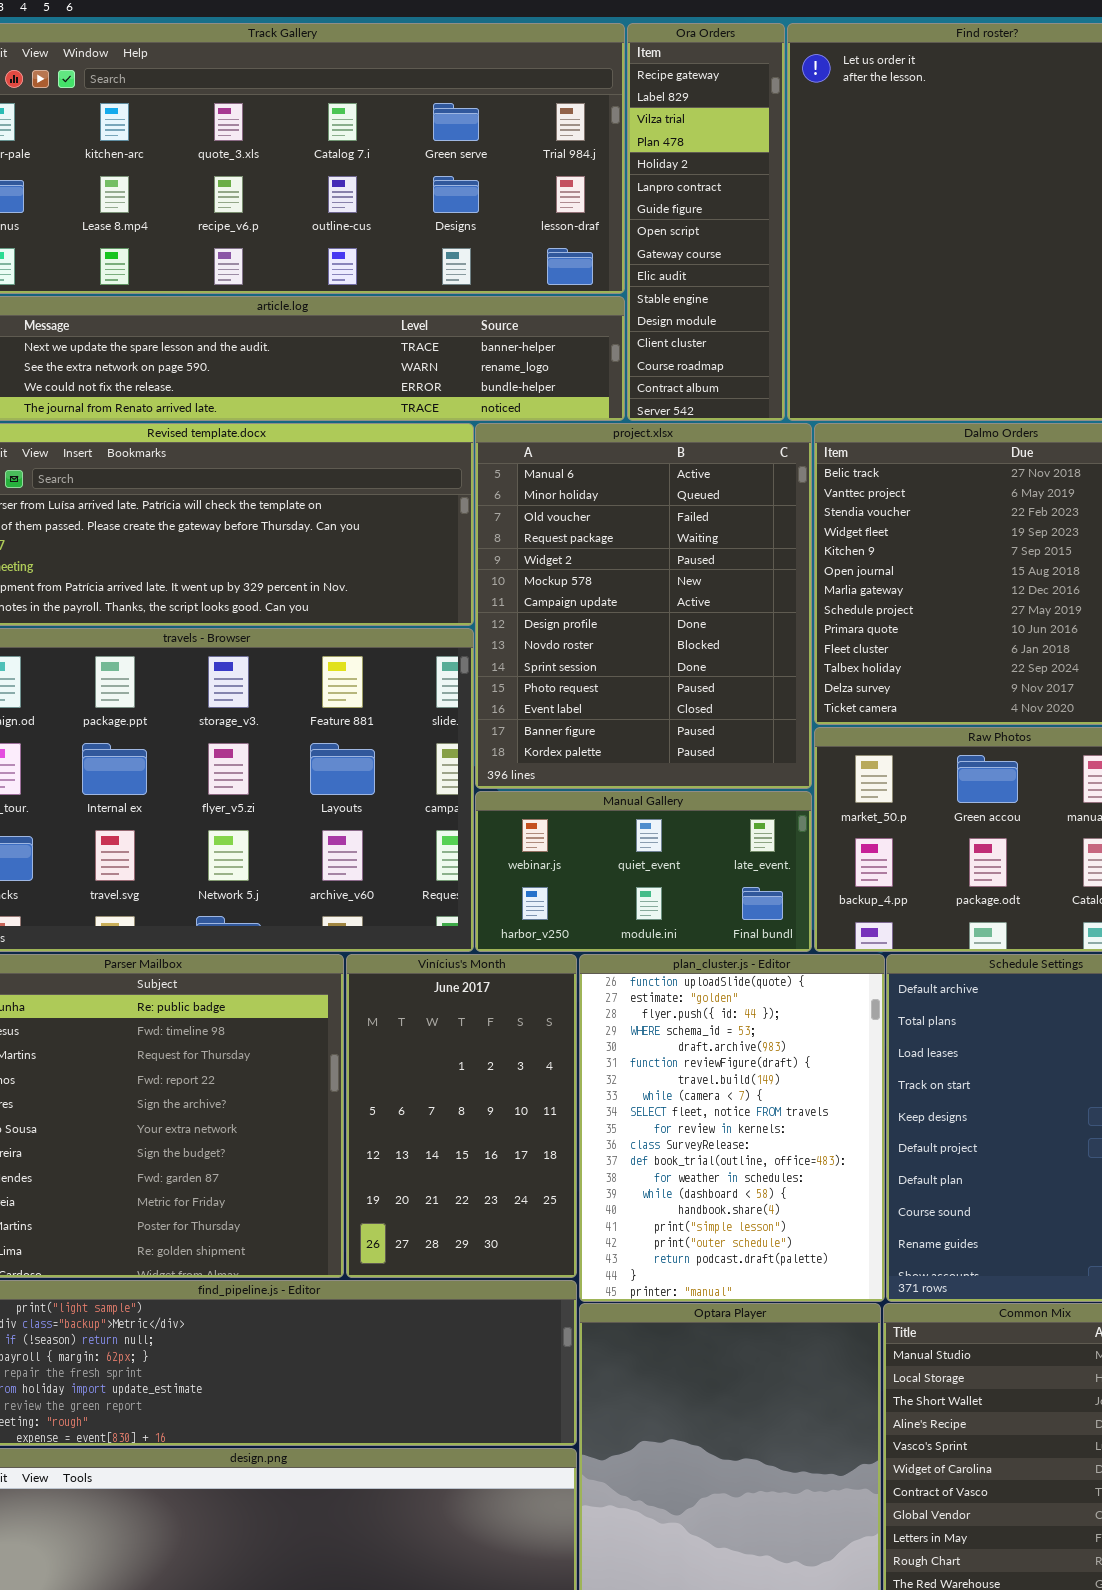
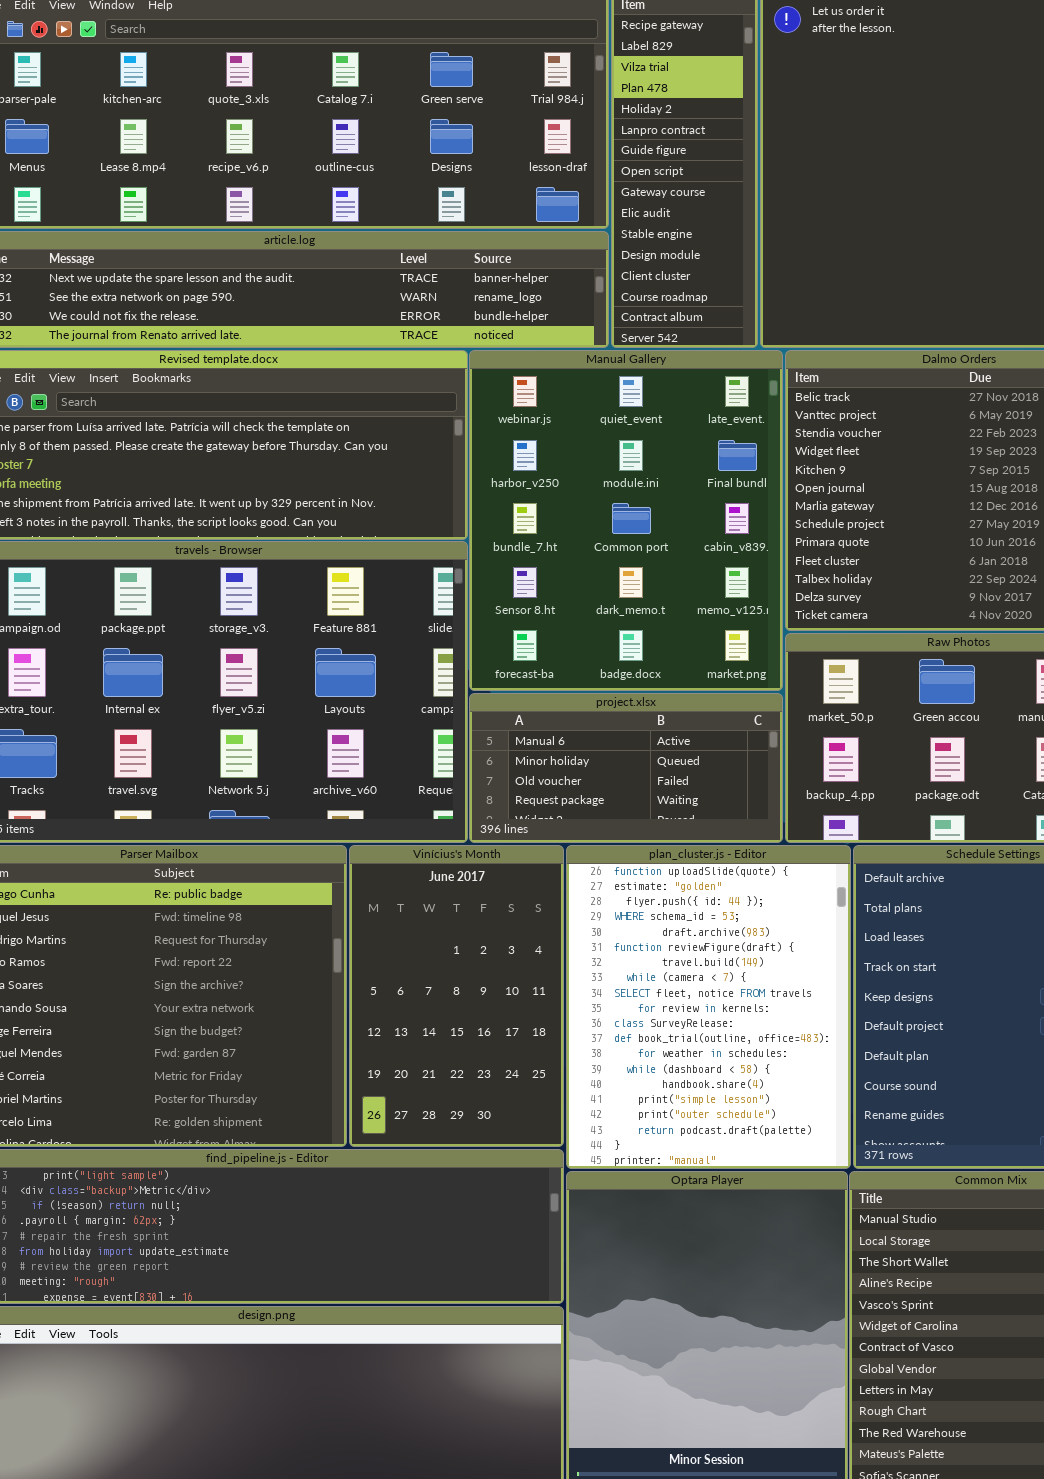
project.xlsx: [475,423,812,789] -> [469,693,783,843], moved, resized
Manual Gallery: [475,791,812,952] -> [469,350,783,691], moved, resized

